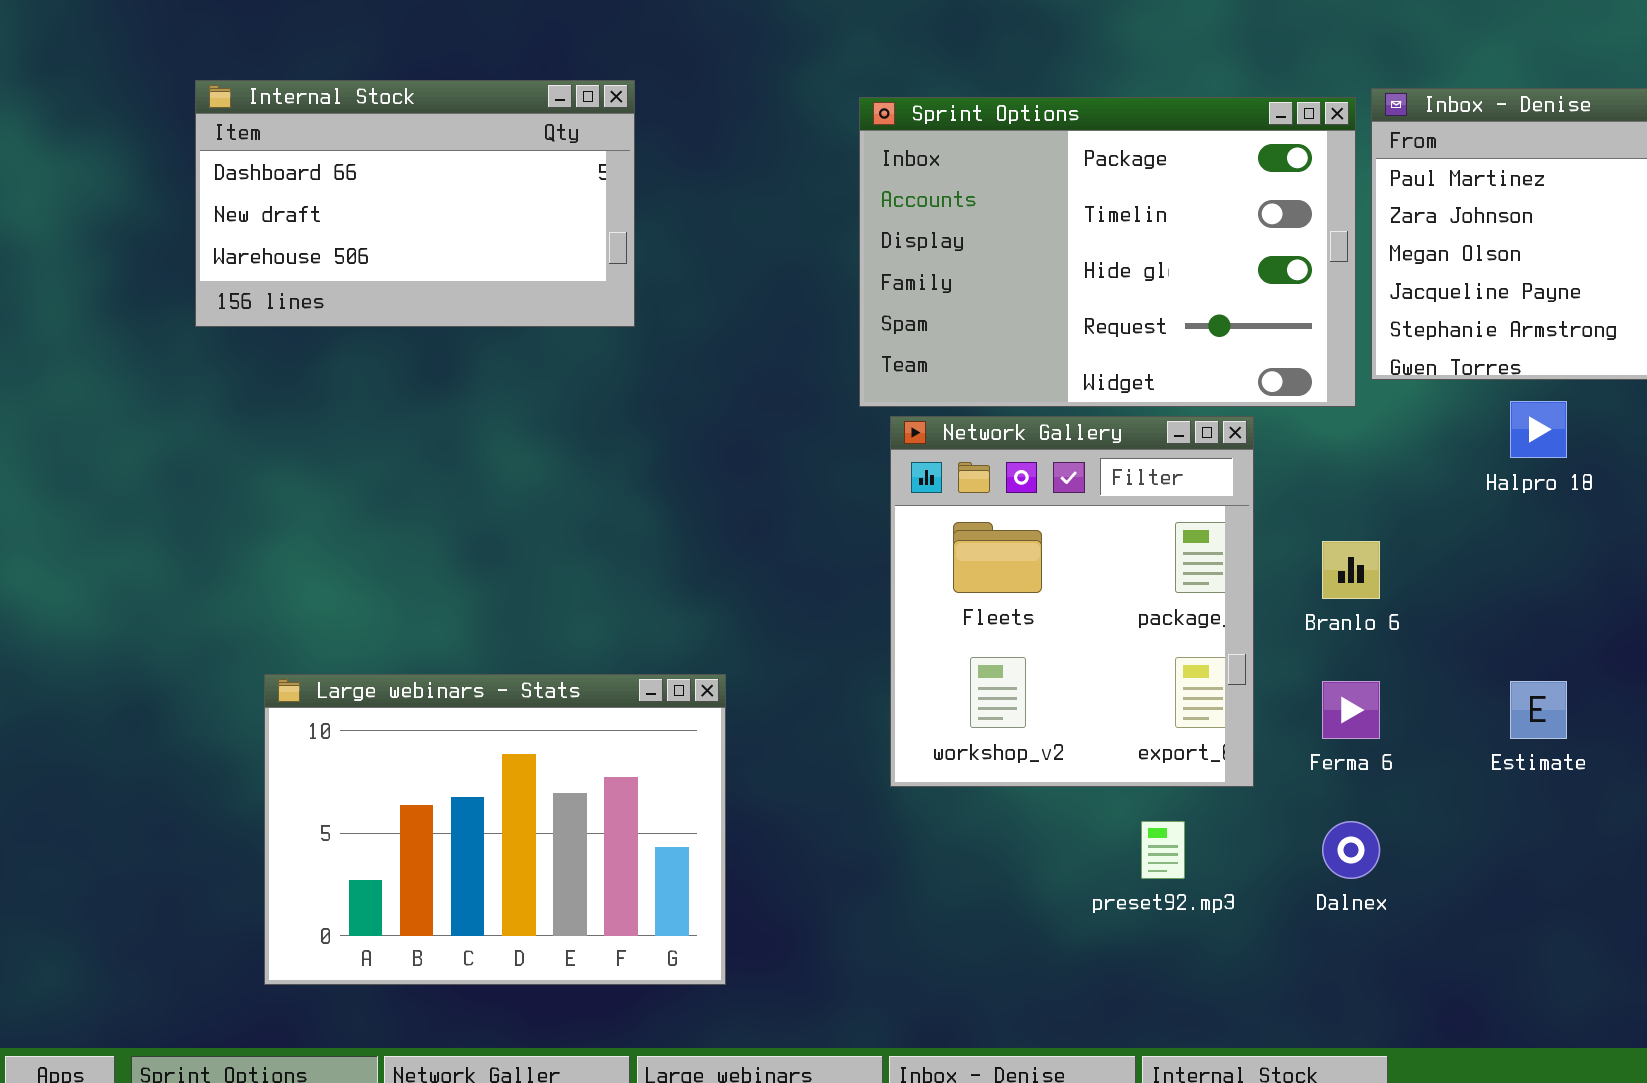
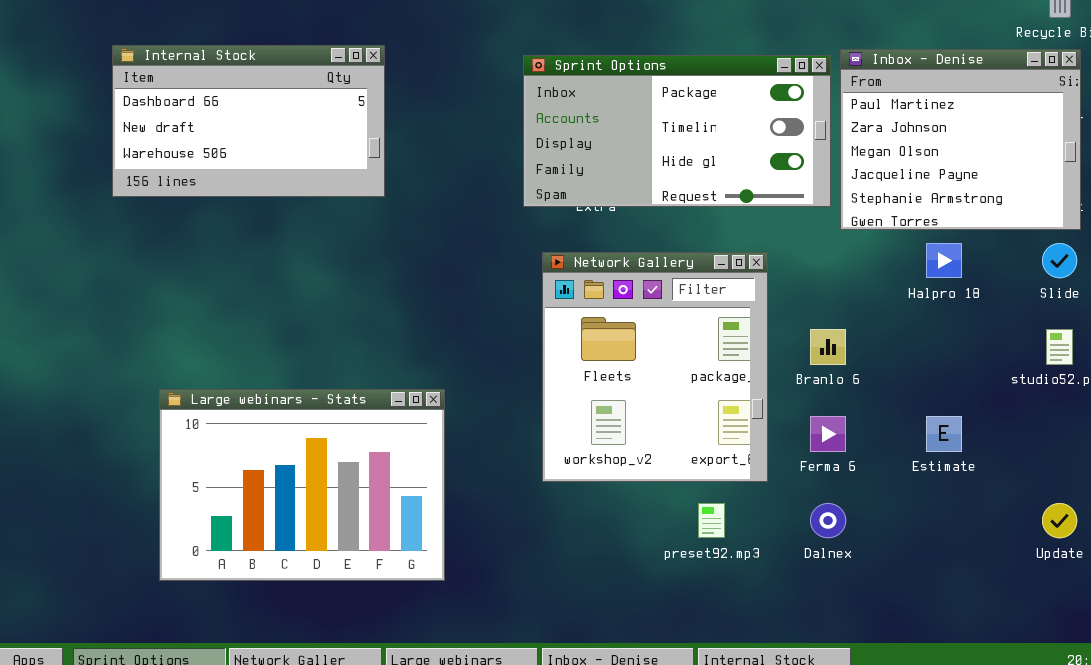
Sprint Options: [859,97,1356,407] -> [523,55,831,207], resized
Large webinars - Stats: [264,674,726,985] -> [159,389,445,581], moved

